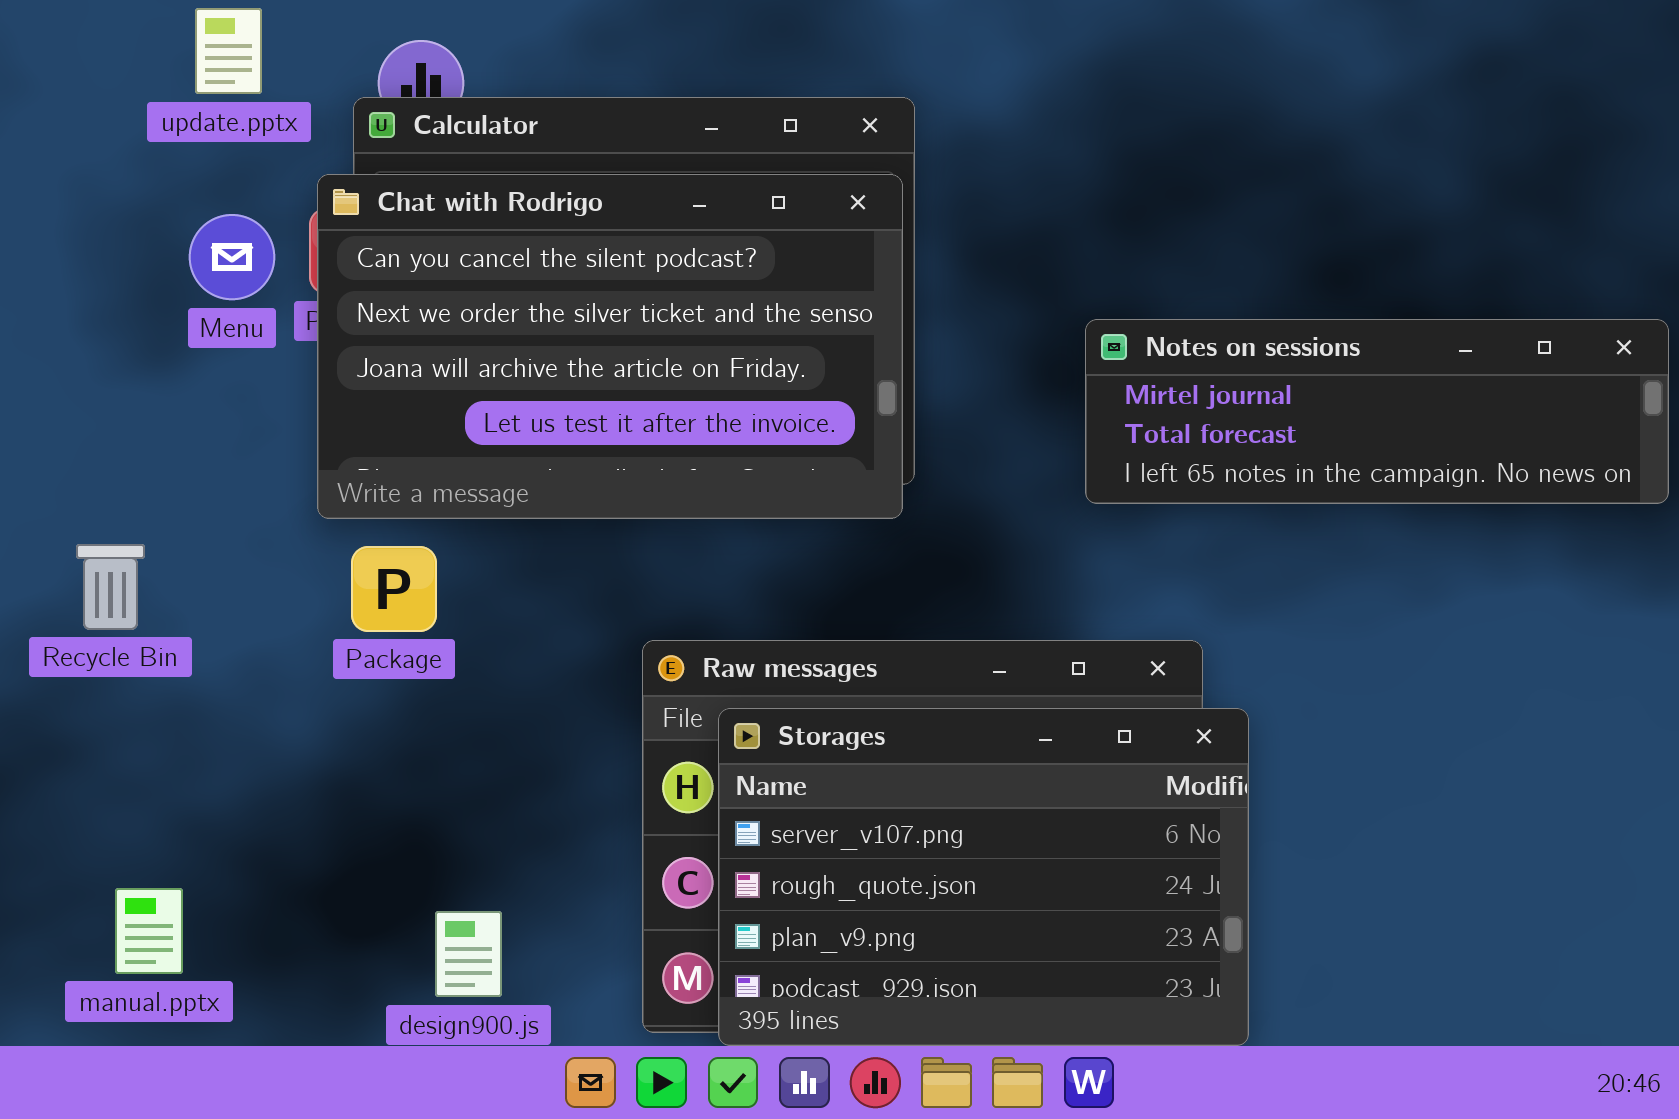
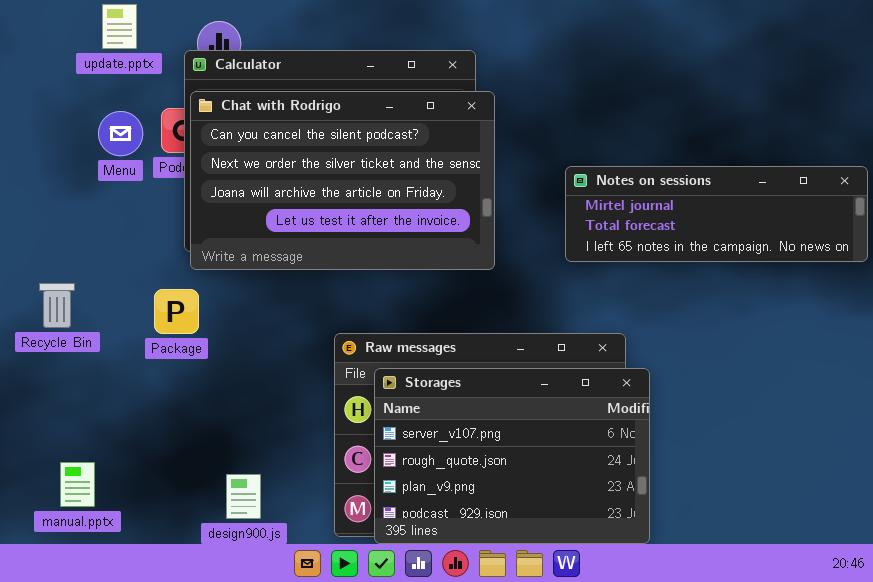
Chat with Rodrigo: [317,174,903,519] -> [190,91,495,270], moved
Package: [351,546,437,632] -> [154,289,199,334], moved

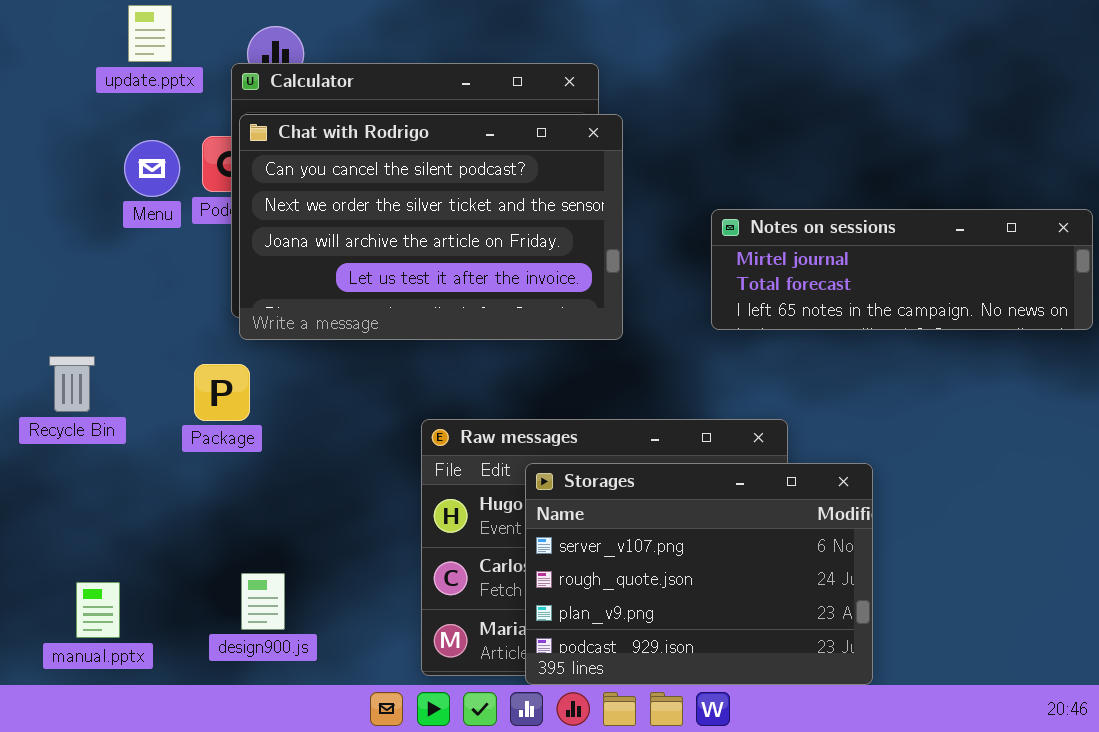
Storages: [374,368,650,544] -> [525,463,873,685], moved
design900.js: [226,474,261,519] -> [241,573,285,630], moved

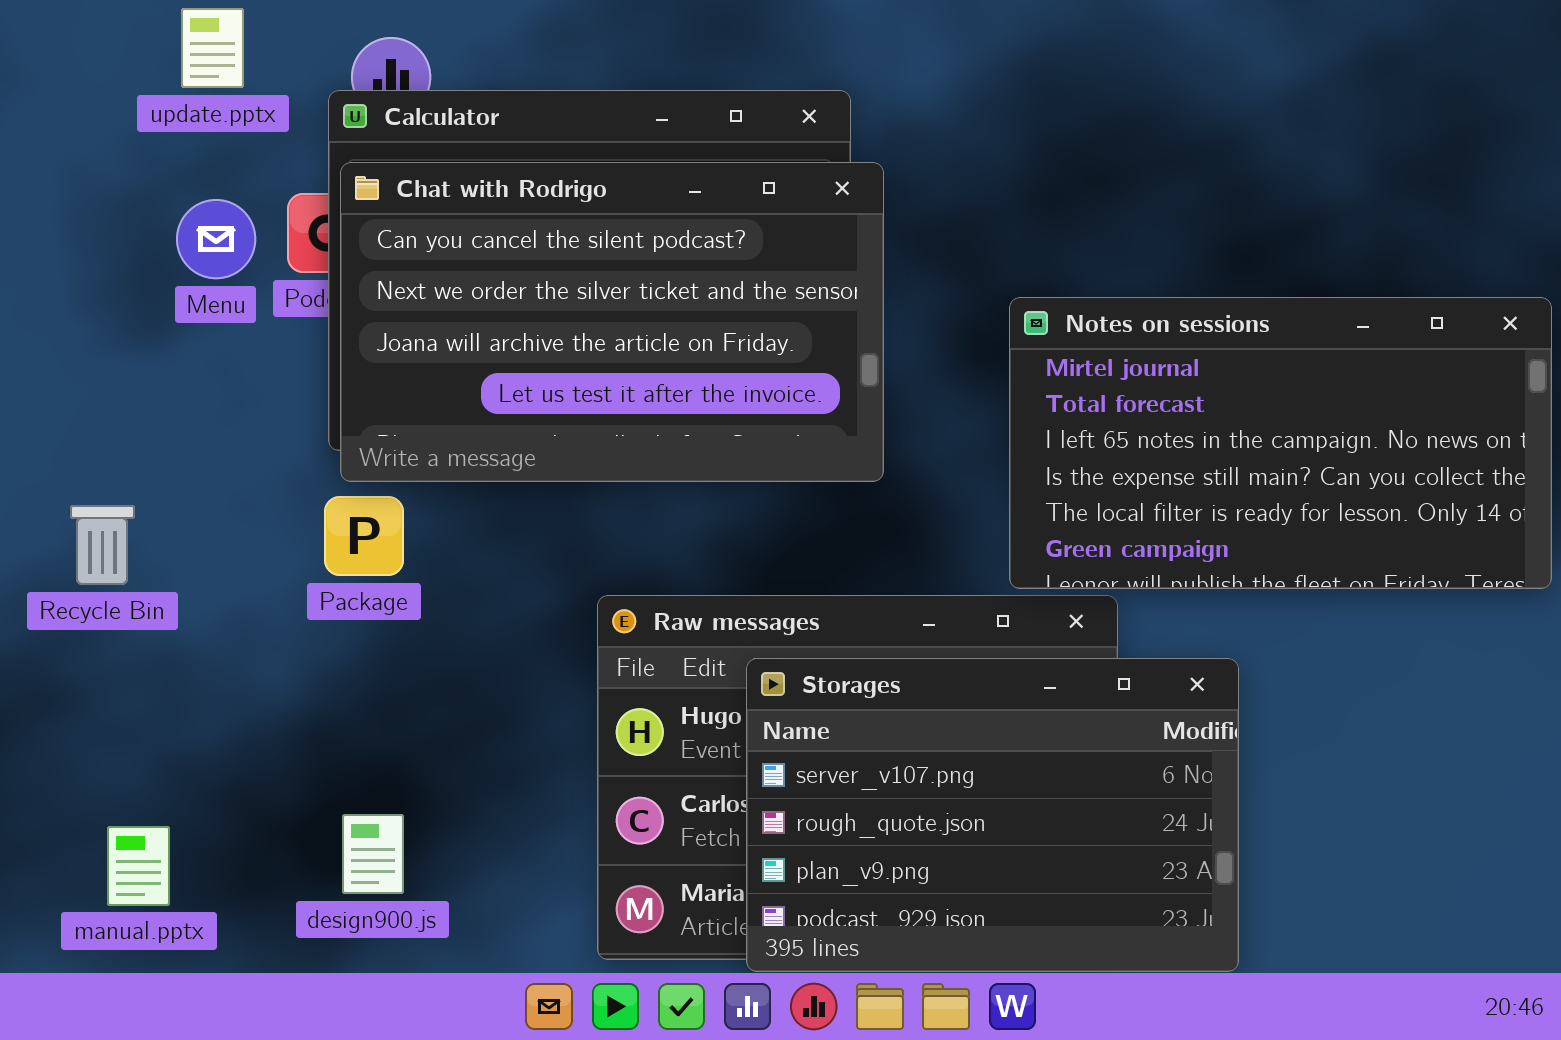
Notes on sessions: [711,209,1093,330] -> [1009,297,1552,589], resized
Package: [194,364,250,421] -> [324,496,404,576], moved

